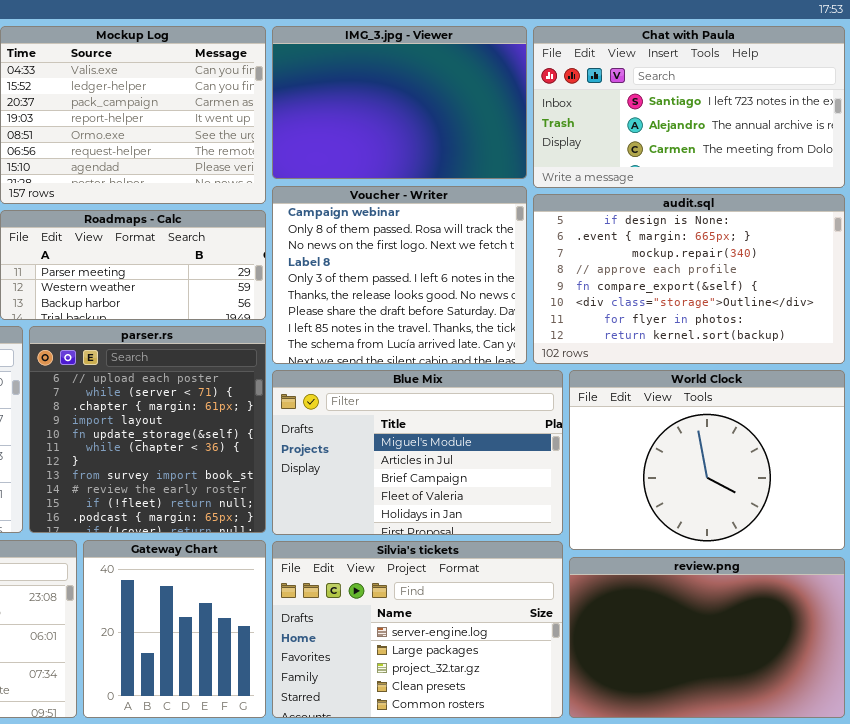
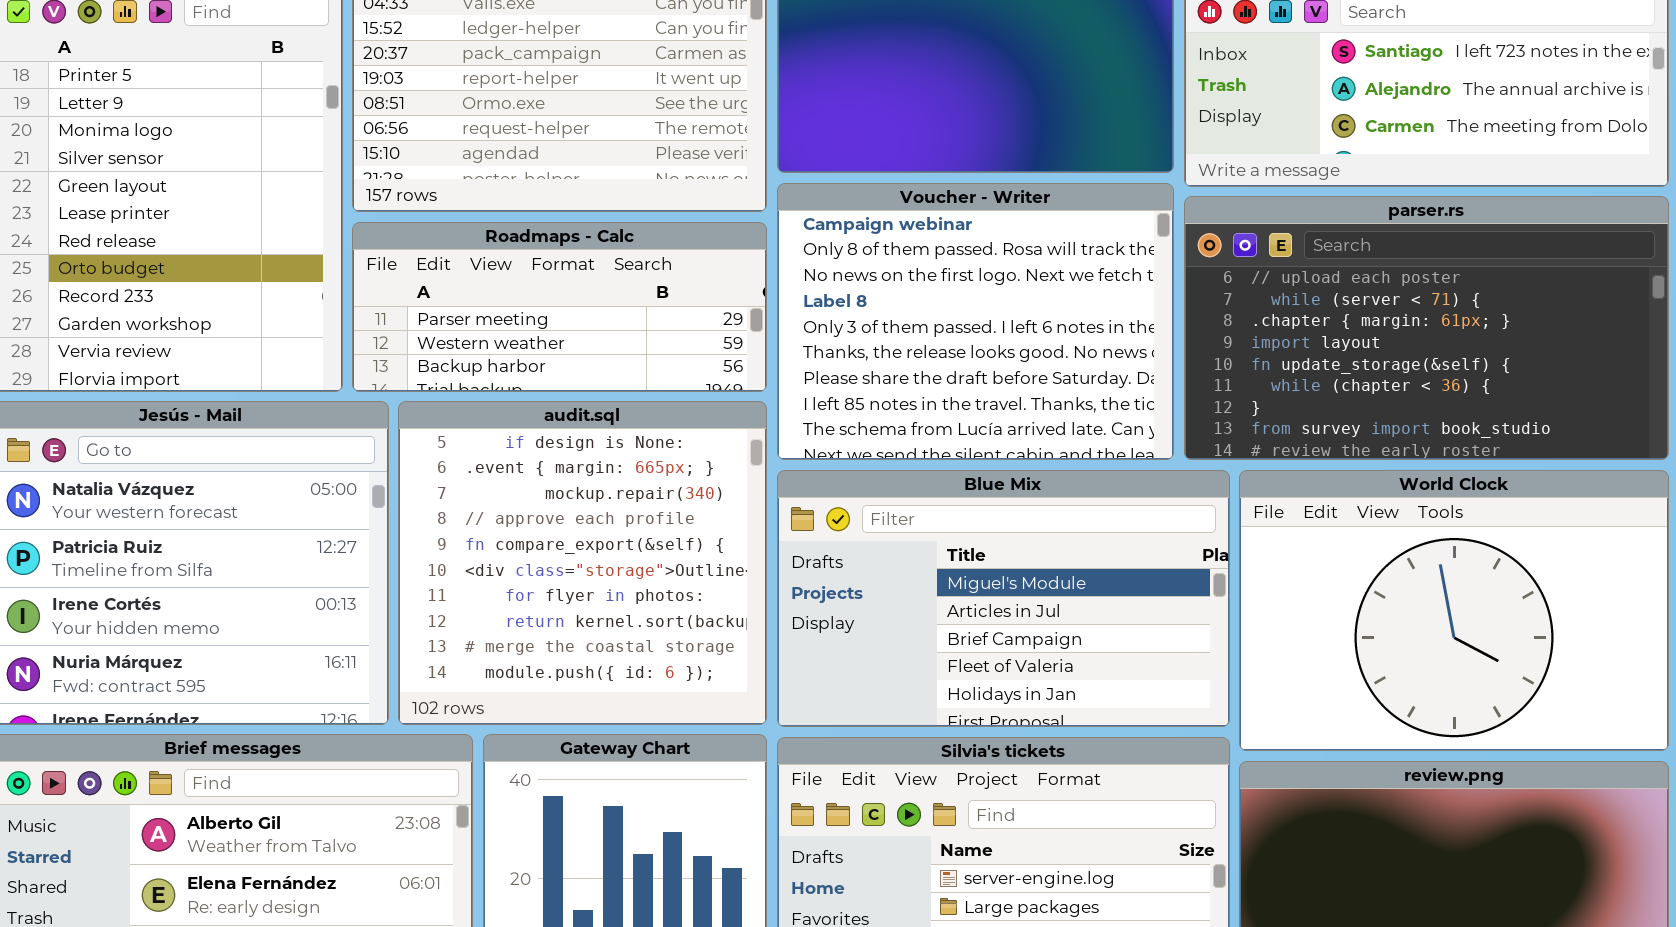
audit.sql: [533,194,845,364] -> [398,401,767,725], moved, resized
parser.rs: [29,326,266,533] -> [1184,196,1669,460], moved, resized

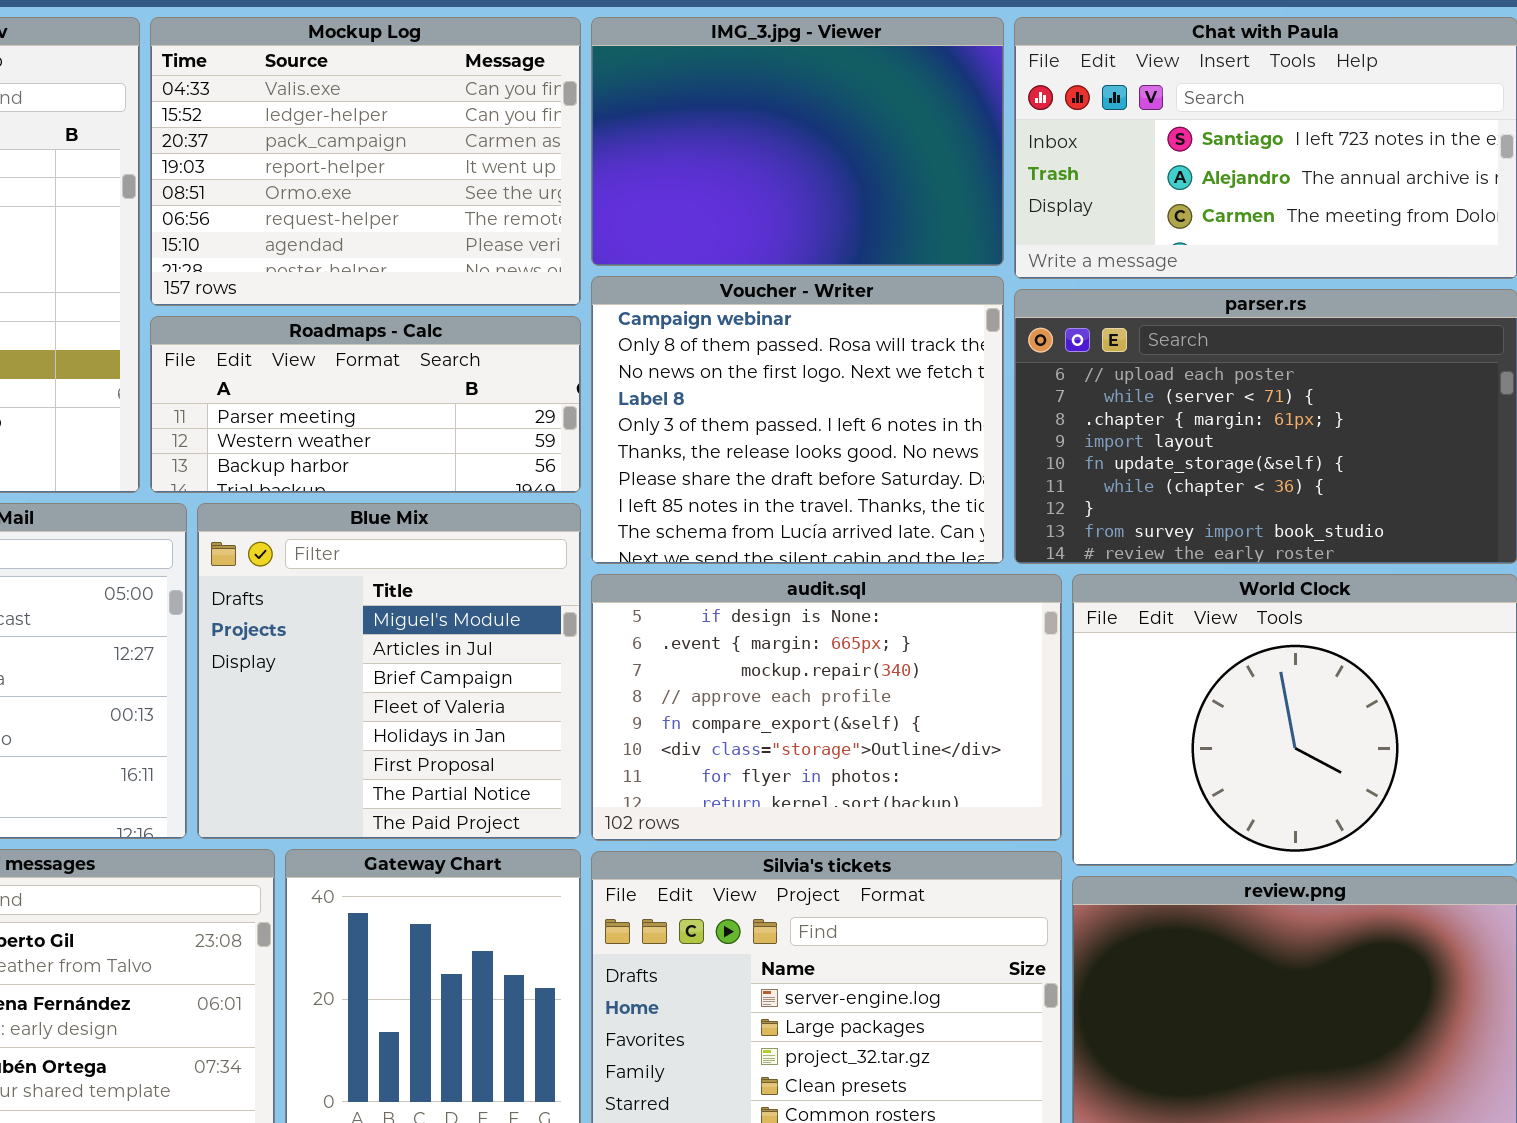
audit.sql: [398,401,767,725] -> [591,574,1062,841], moved, resized
Blue Mix: [777,470,1230,727] -> [197,503,581,839], moved, resized

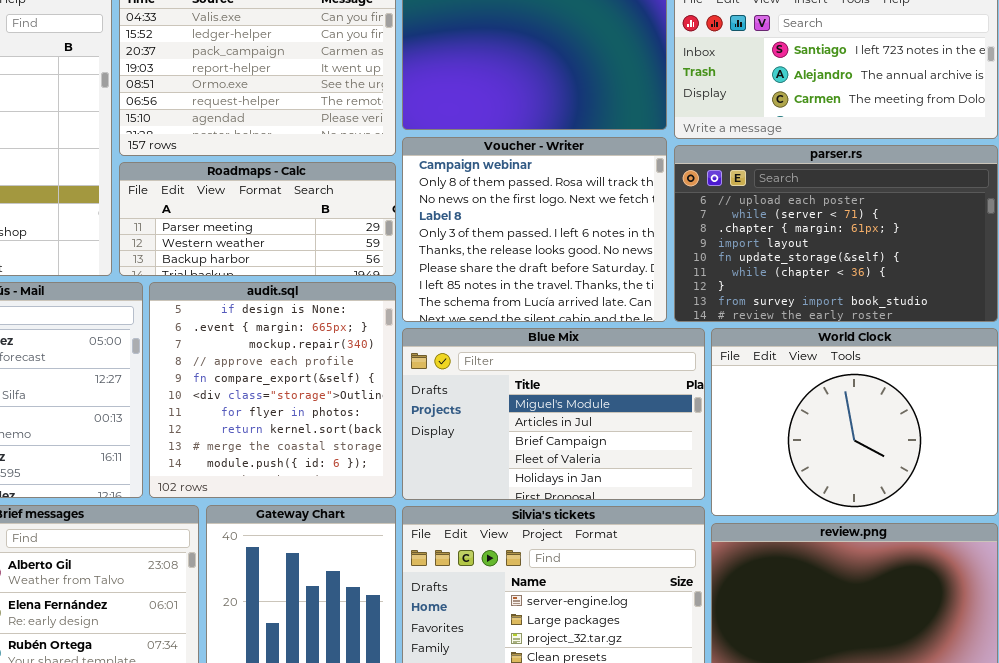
Blue Mix: [197,503,581,839] -> [402,328,705,500], moved, resized
audit.sql: [591,574,1062,841] -> [149,282,396,498], moved, resized

